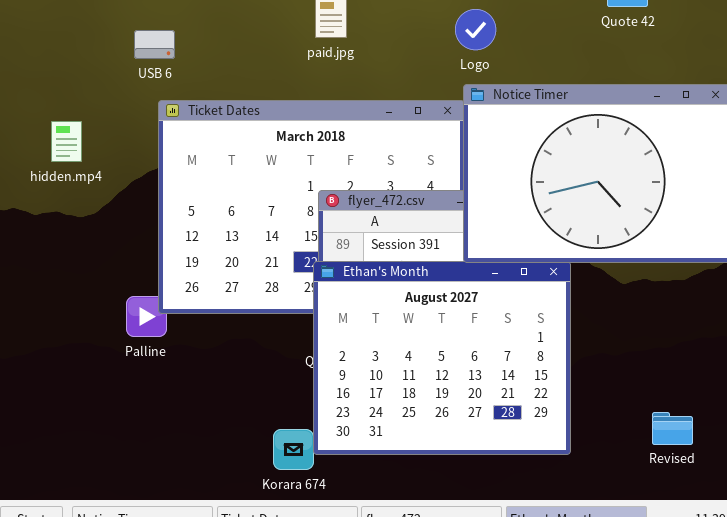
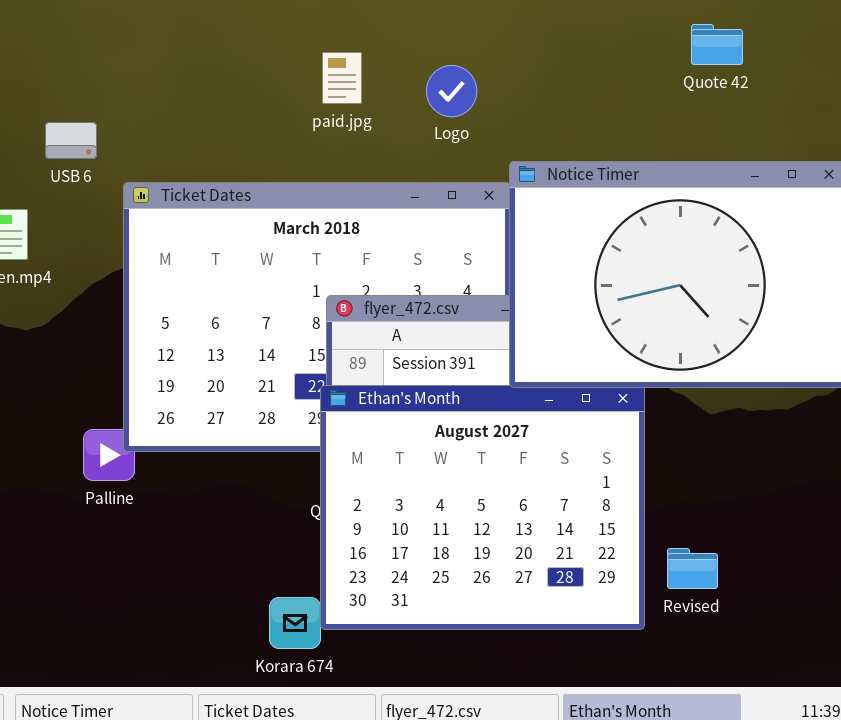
Logo: [455,9,496,50] -> [426,65,477,117], moved
USB 6: [134,30,175,59] -> [45,122,97,159], moved
Revised: [652,412,693,445] -> [667,548,718,589], moved

